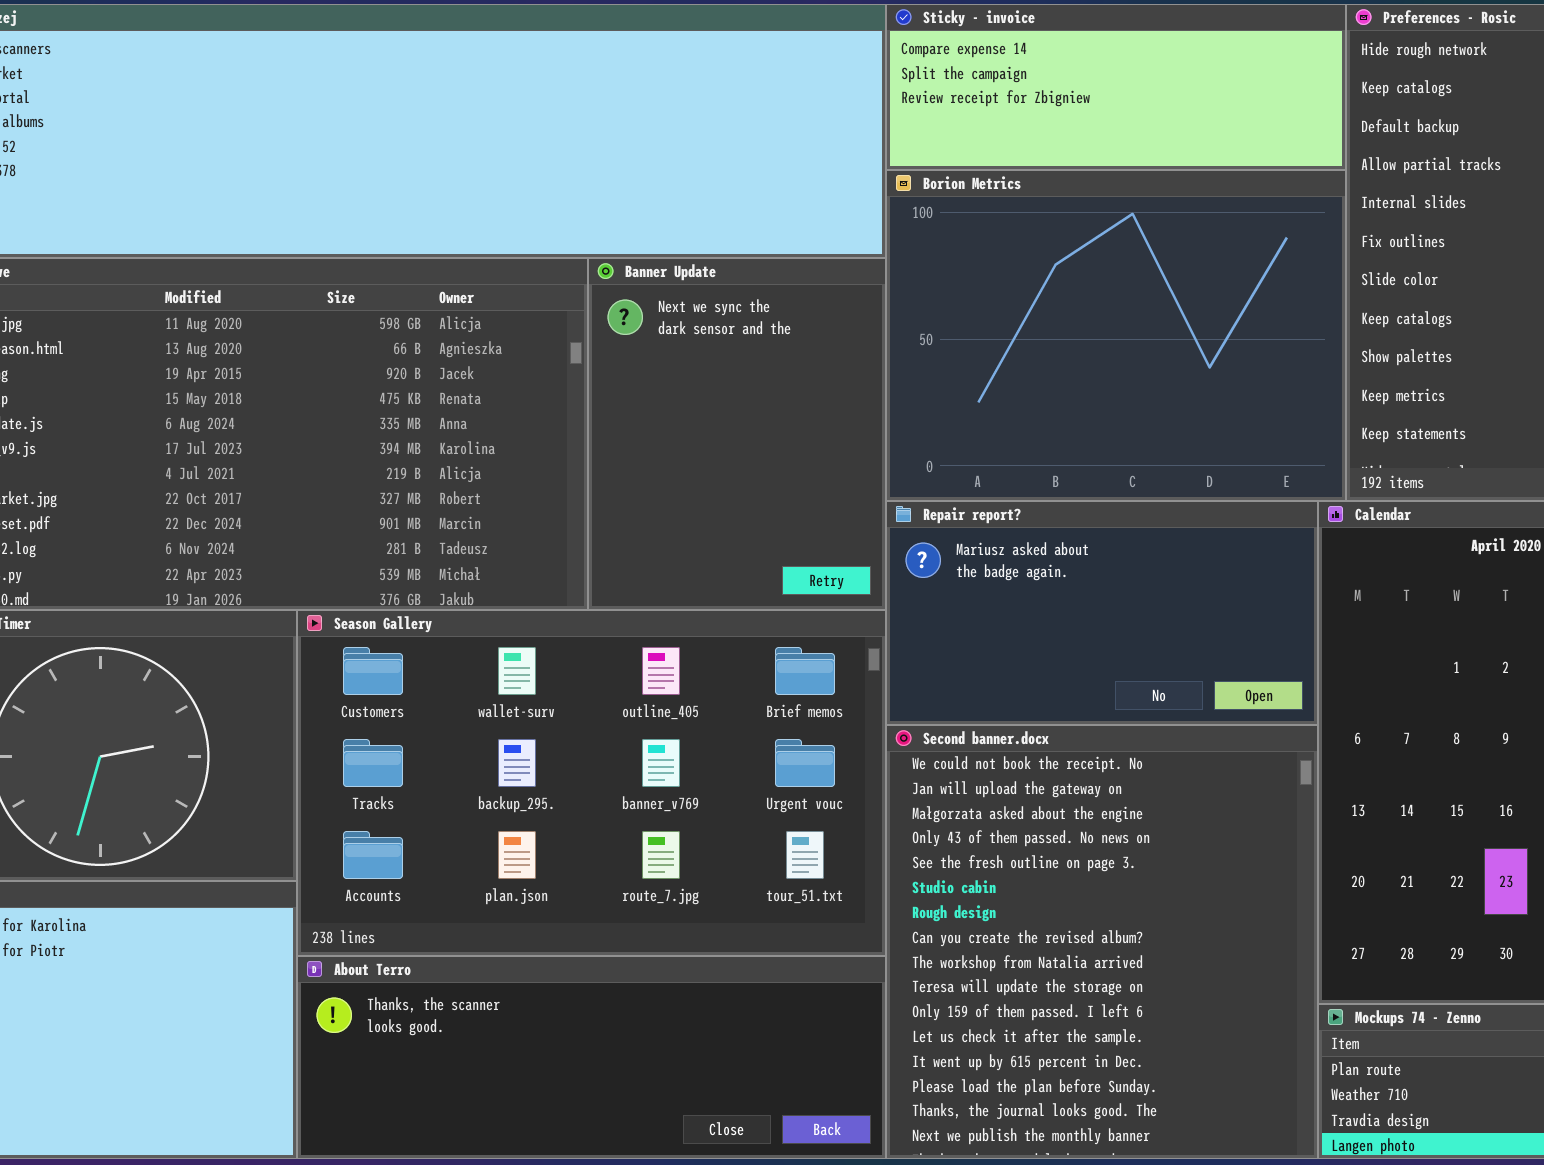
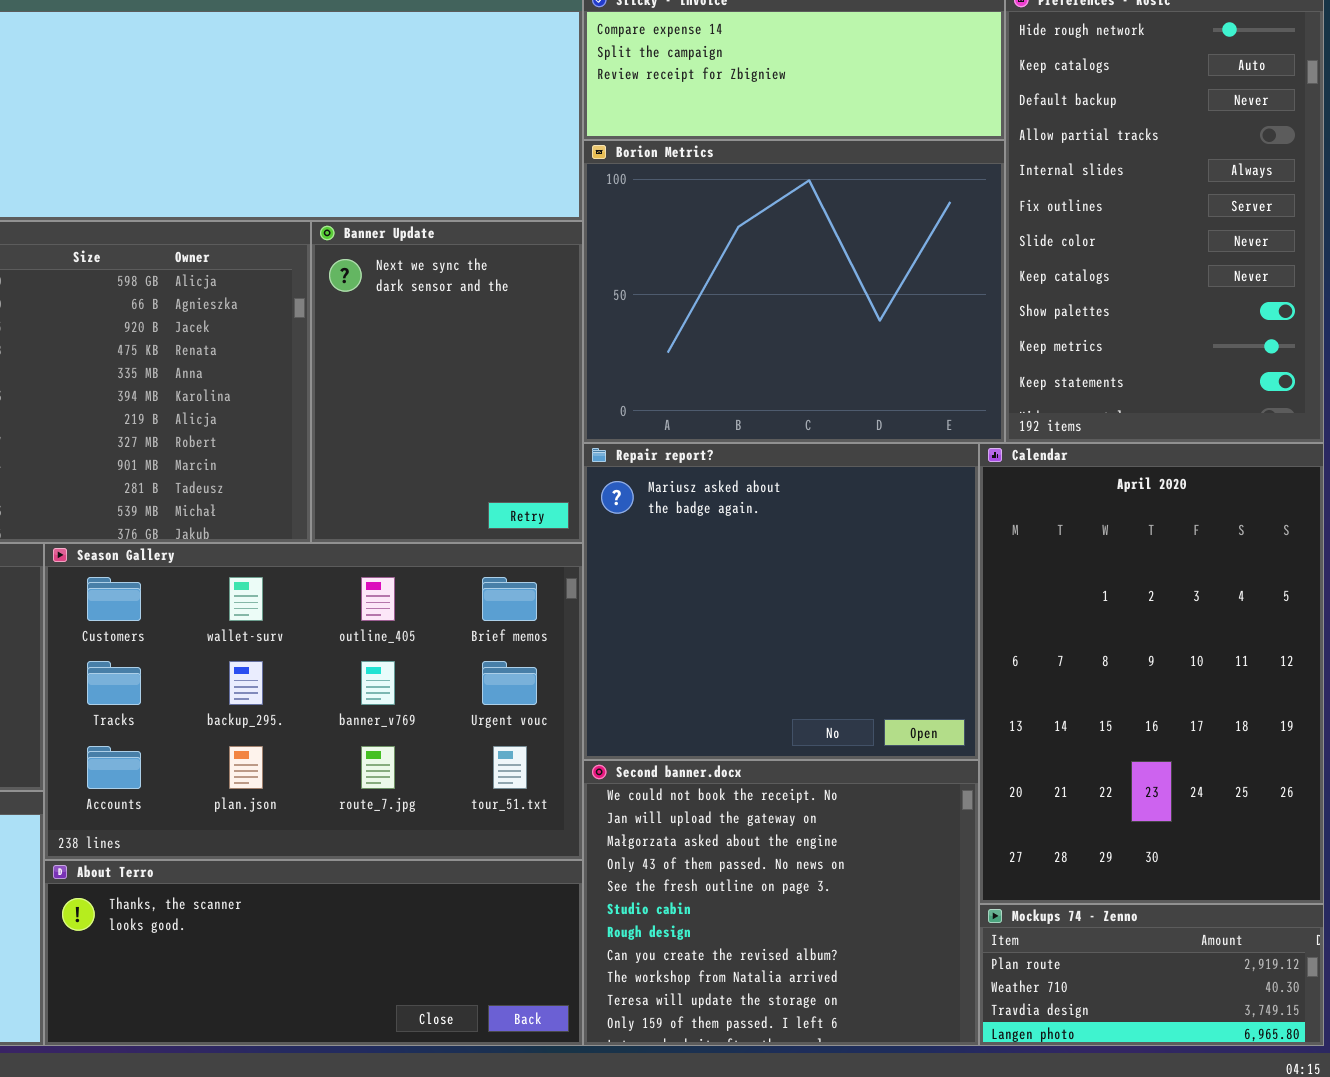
Repair report?: [886,501,1318,725] -> [583,443,979,760], resized
Second banner.docx: [886,725,1318,1159] -> [583,760,979,1046], resized

